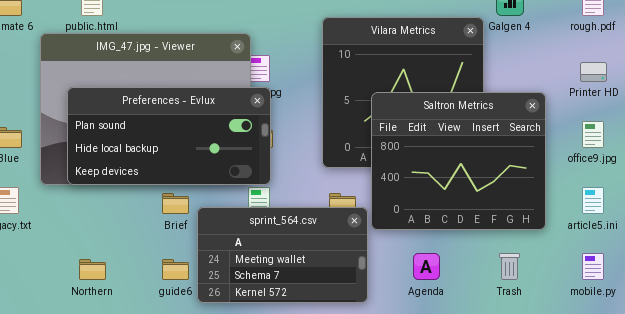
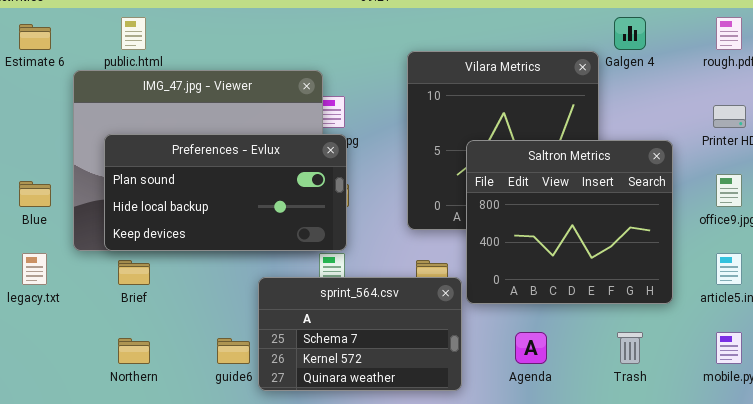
Brief: [162,193,189,214] -> [118,260,150,285], moved
sprint_564.csv: [197,207,368,303] -> [258,277,462,391], scrolled down 1 row

